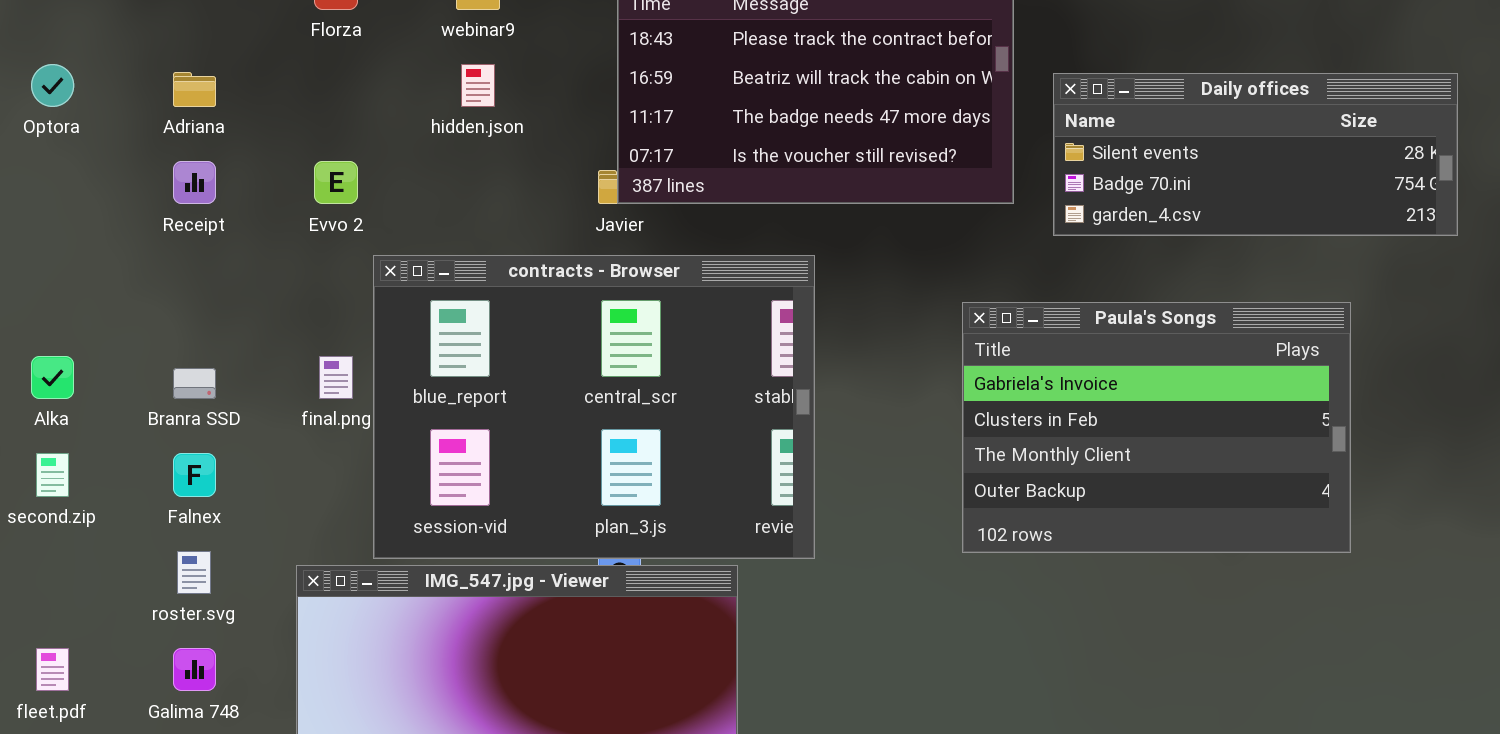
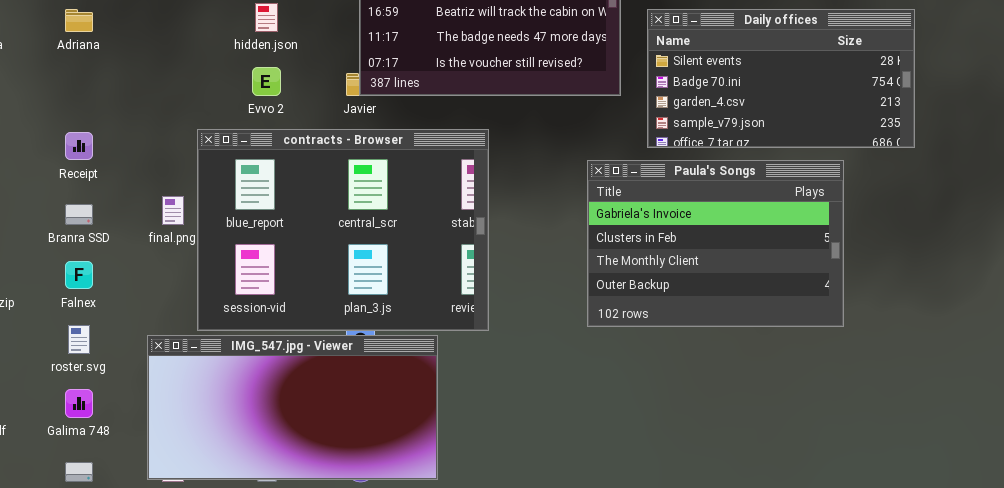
Daily offices: [1053,73,1458,236] -> [647,9,915,148], resized
Receipt: [173,161,216,204] -> [65,132,93,160], moved
Evvo 2: [314,161,358,204] -> [252,67,281,96], moved

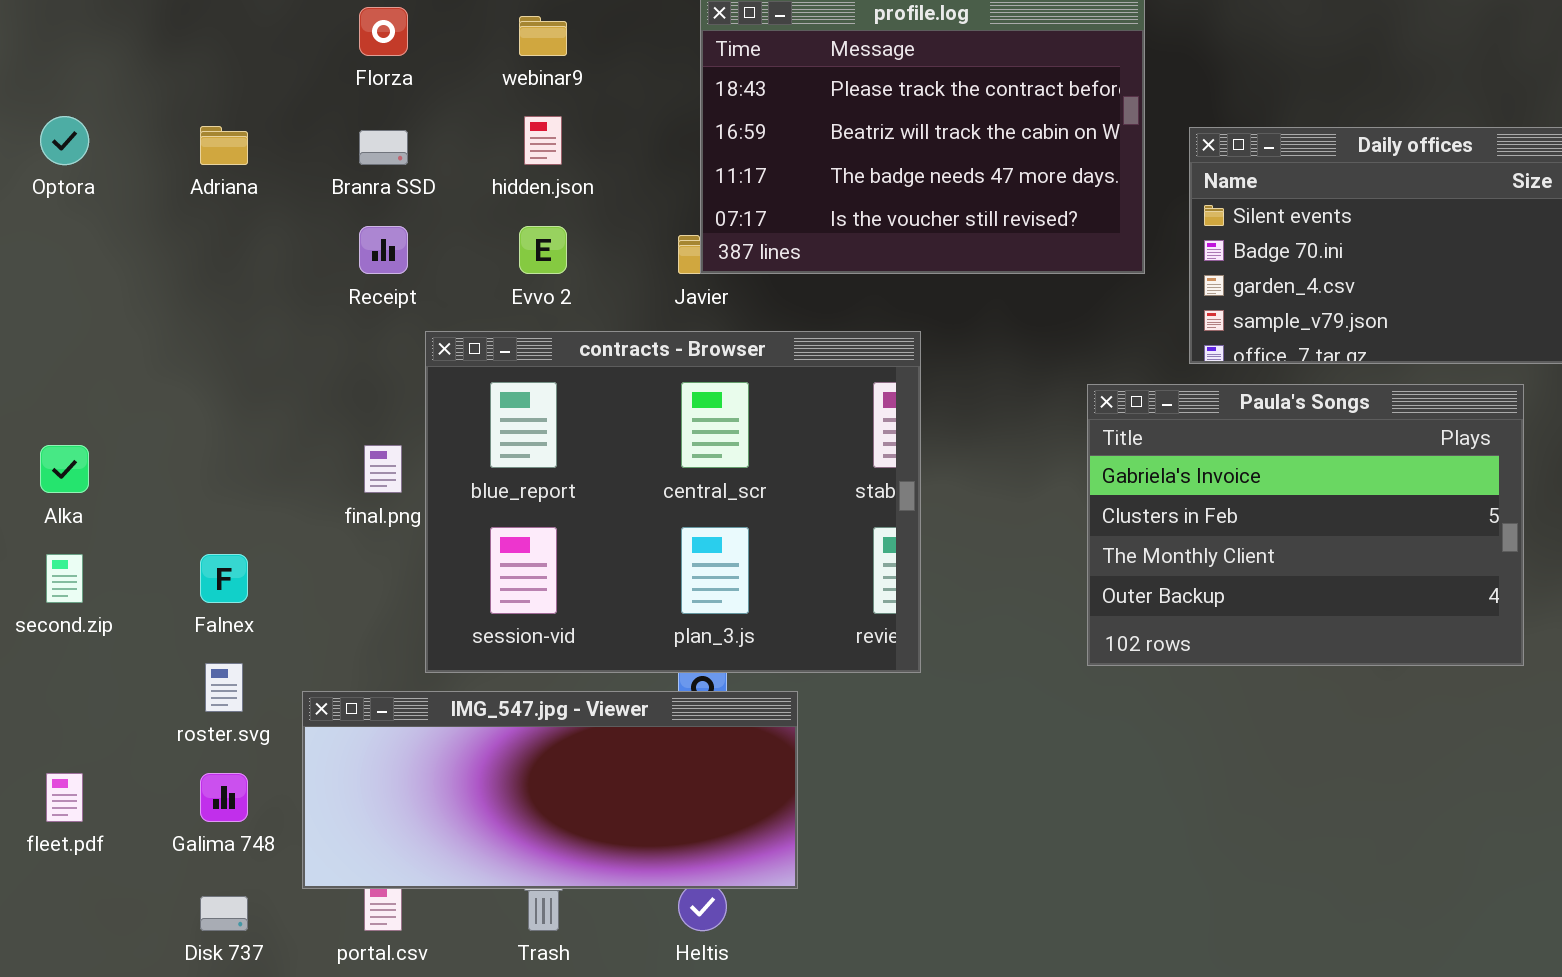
Receipt: [65,132,93,160] -> [359,226,408,274], moved
Branra SSD: [65,204,93,225] -> [359,130,408,165], moved
IMG_547.jpg - Viewer: [147,335,438,480] -> [302,691,798,889], moved, resized

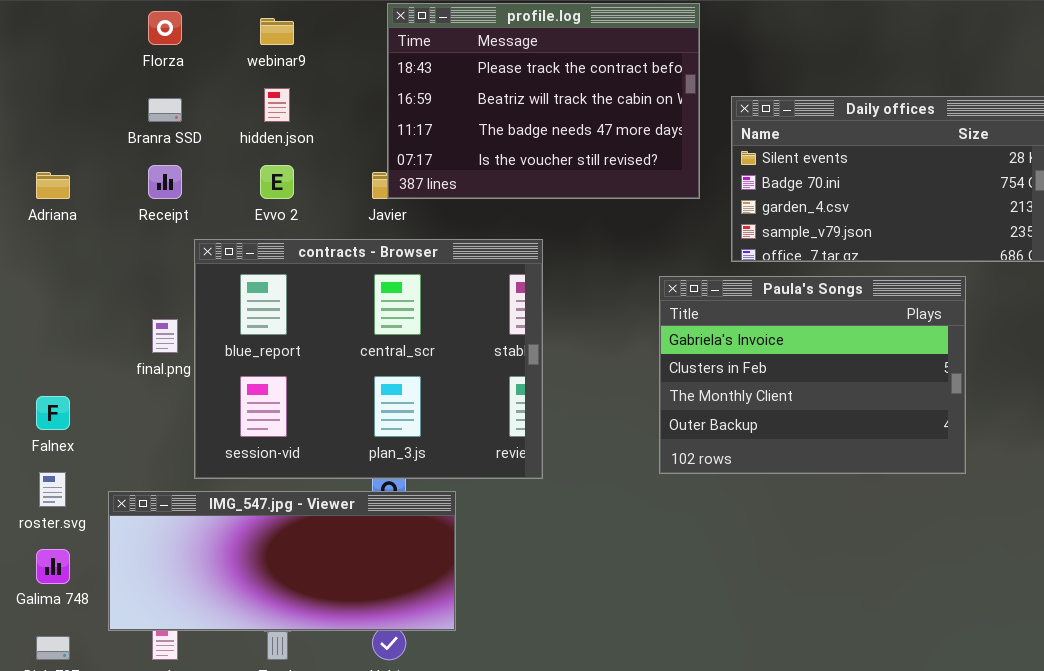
Adriana: [200,126,248,165] -> [36,172,70,199], moved

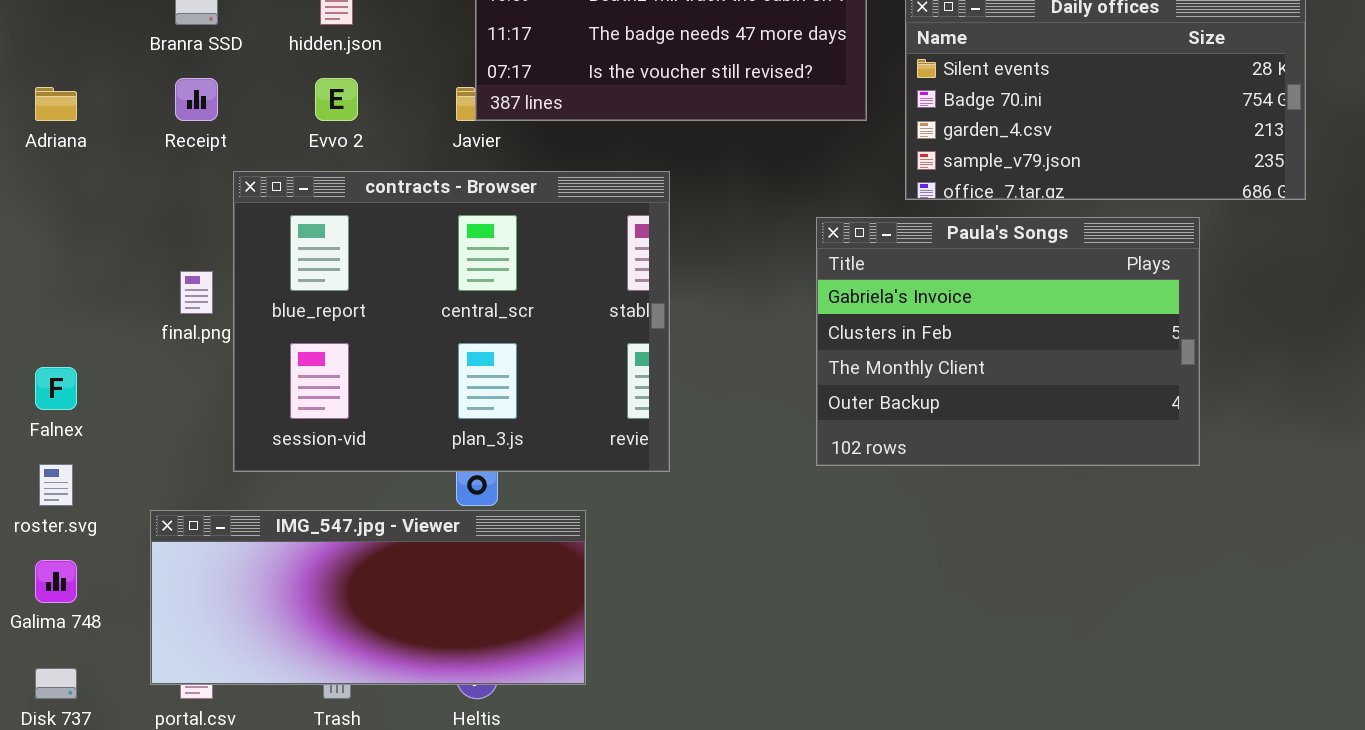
IMG_547.jpg - Viewer: [108,491,456,631] -> [150,510,586,685], moved

